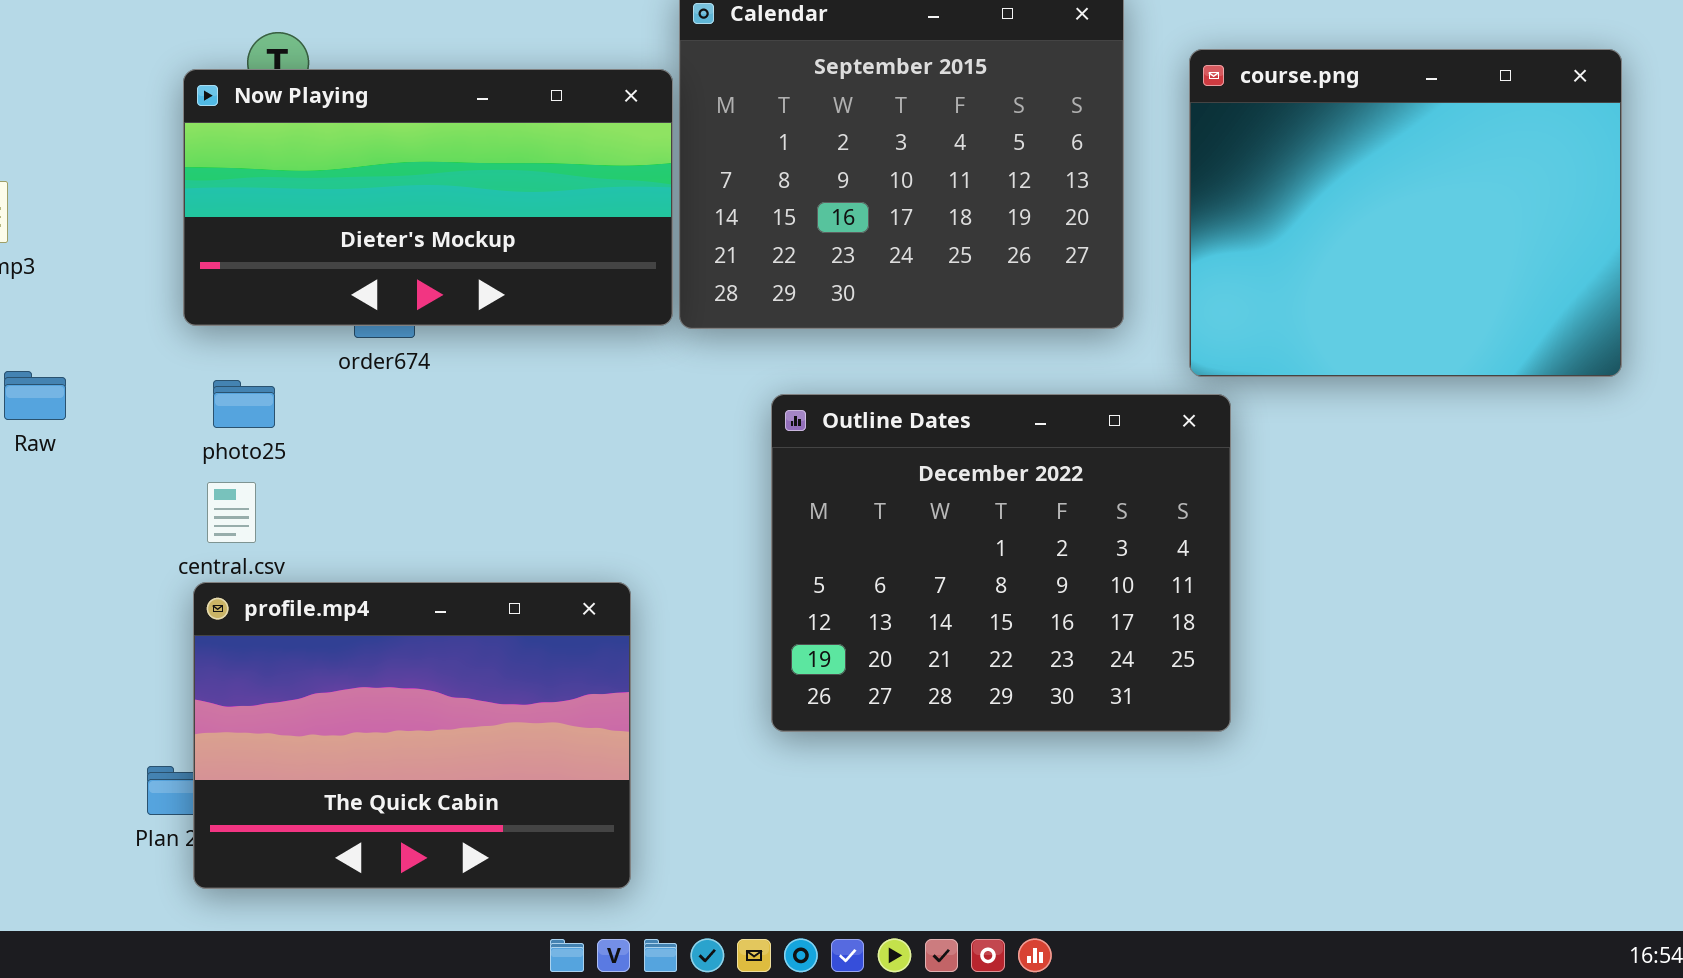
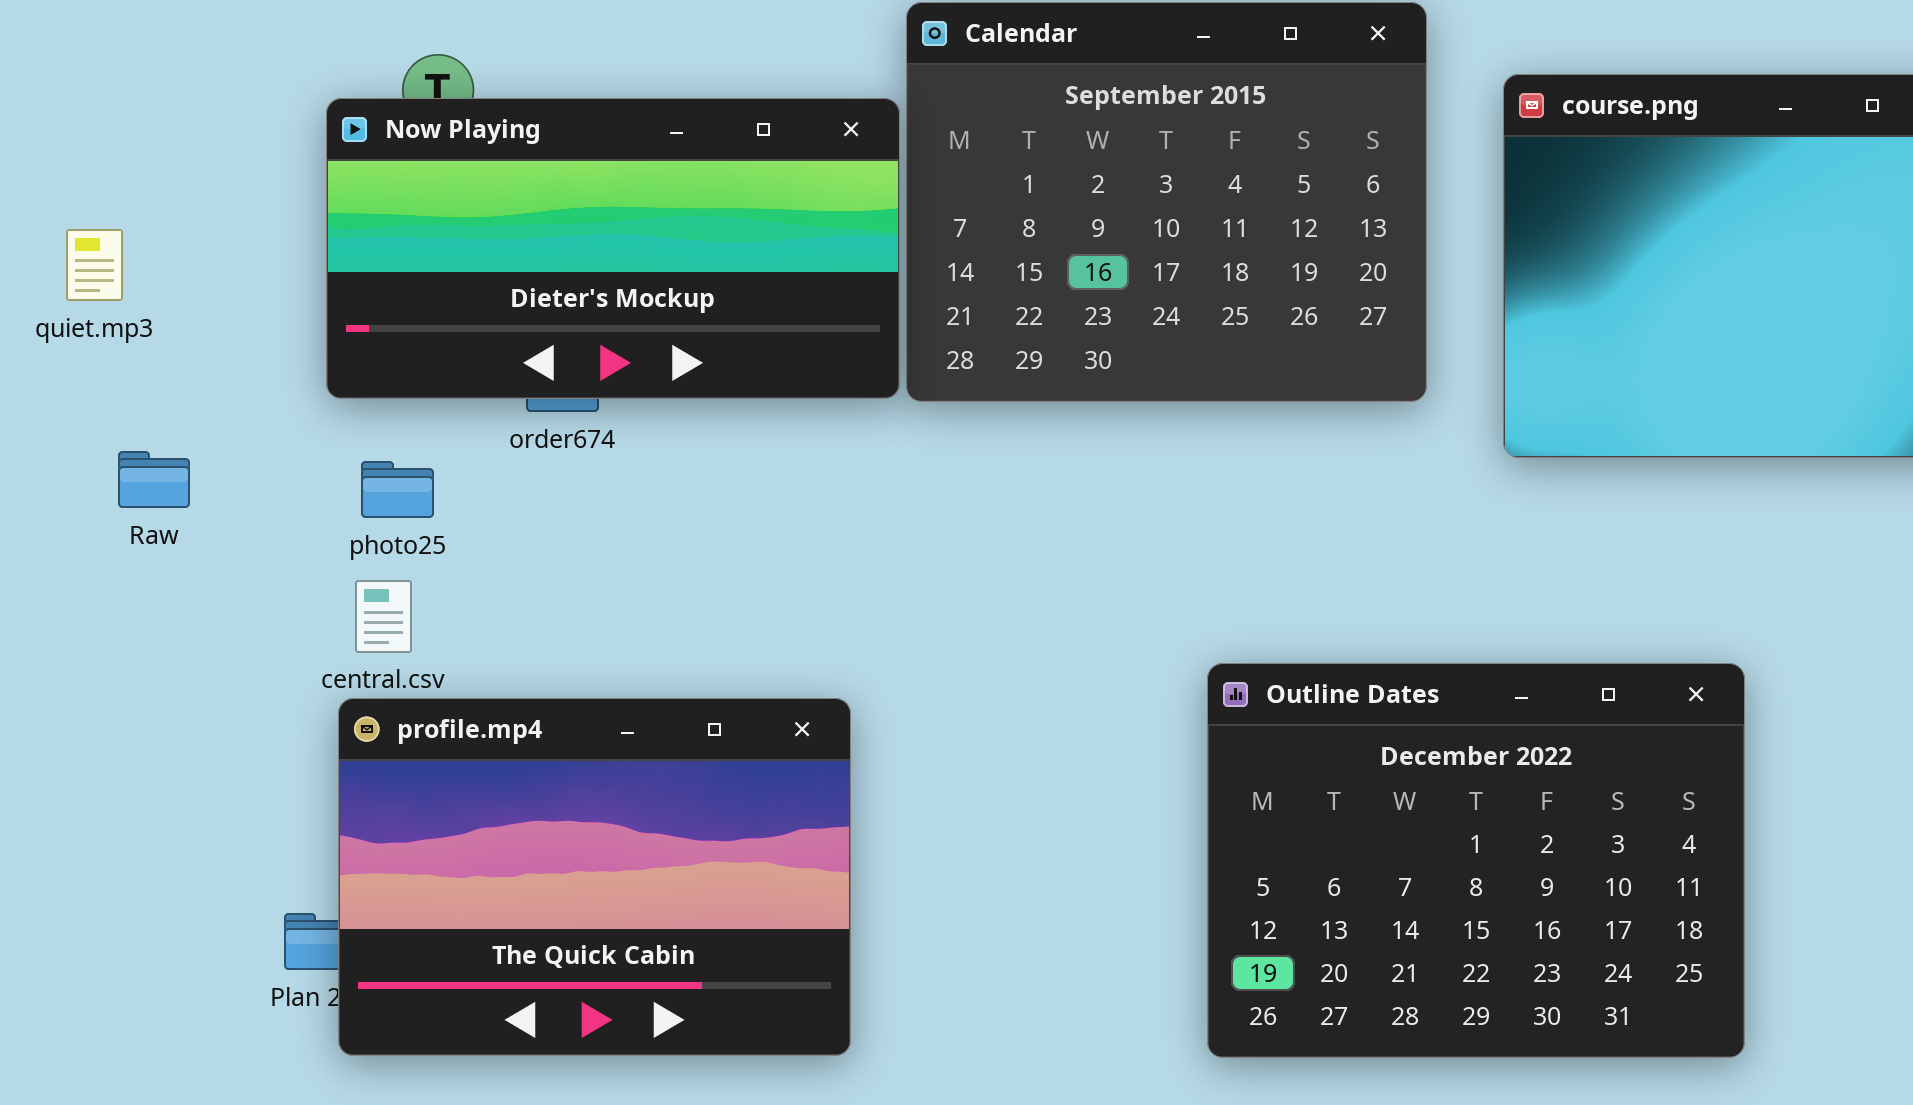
Outline Dates: [771,394,1231,732] -> [1207,663,1745,1058], moved

